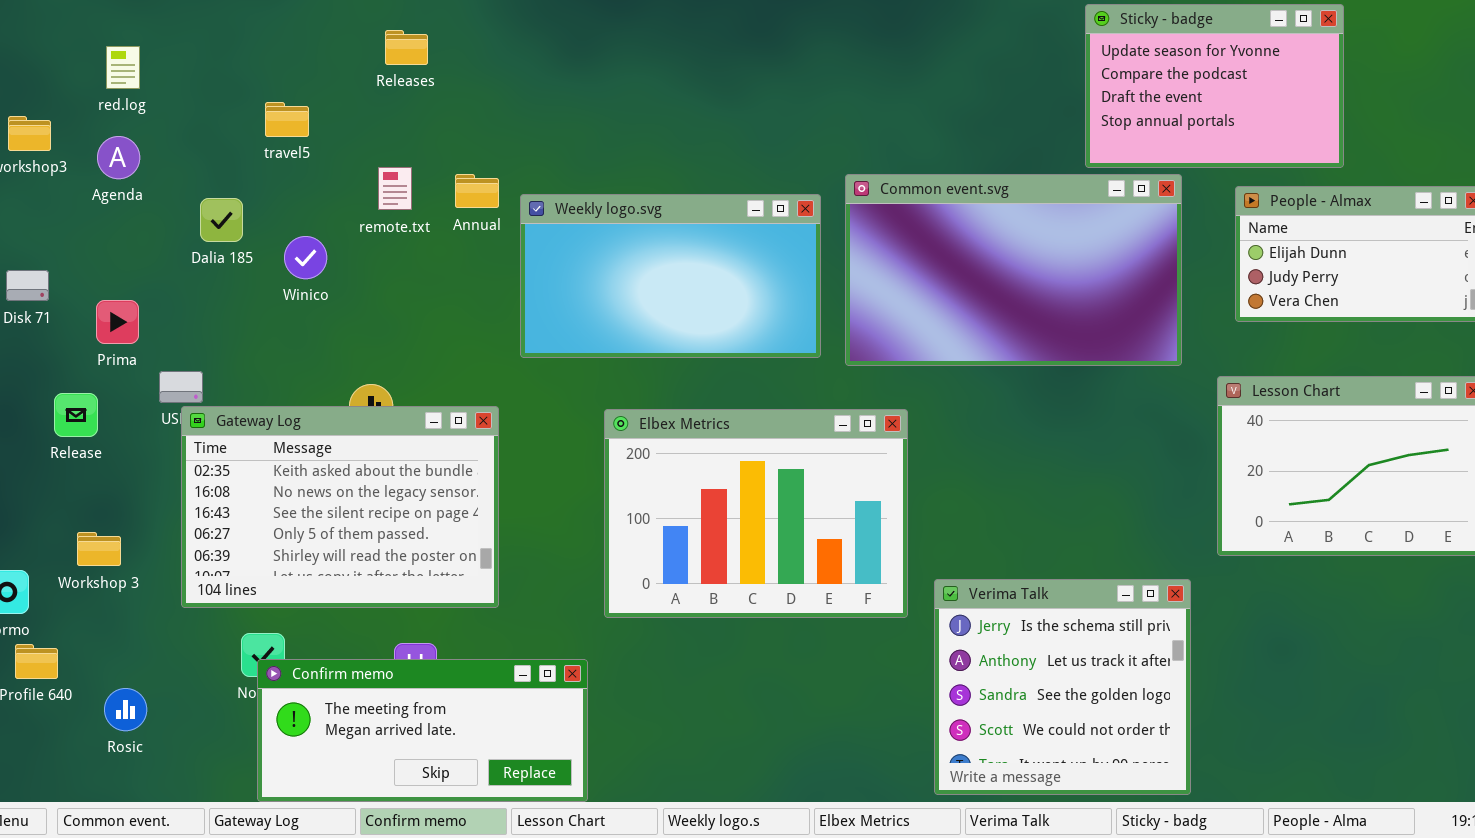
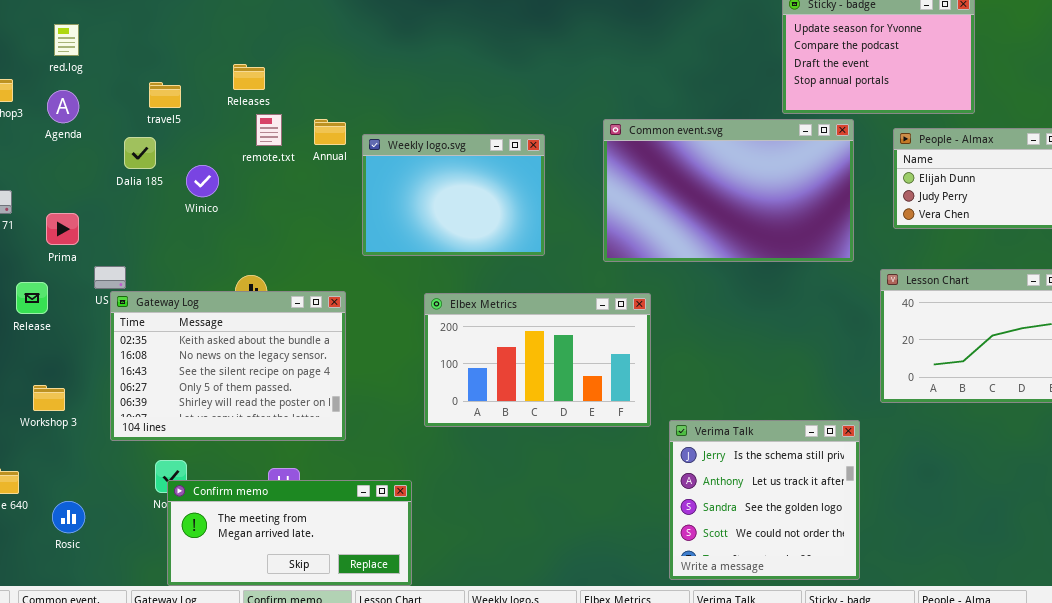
Releases: [385,30,428,65] -> [233,64,265,90], moved
travel5: [265,102,309,137] -> [149,82,181,108], moved
Weekly logo.svg: [520,194,821,358] -> [362,134,545,256], resized
Elbex Metrics: [604,409,908,618] -> [424,293,651,427], resized

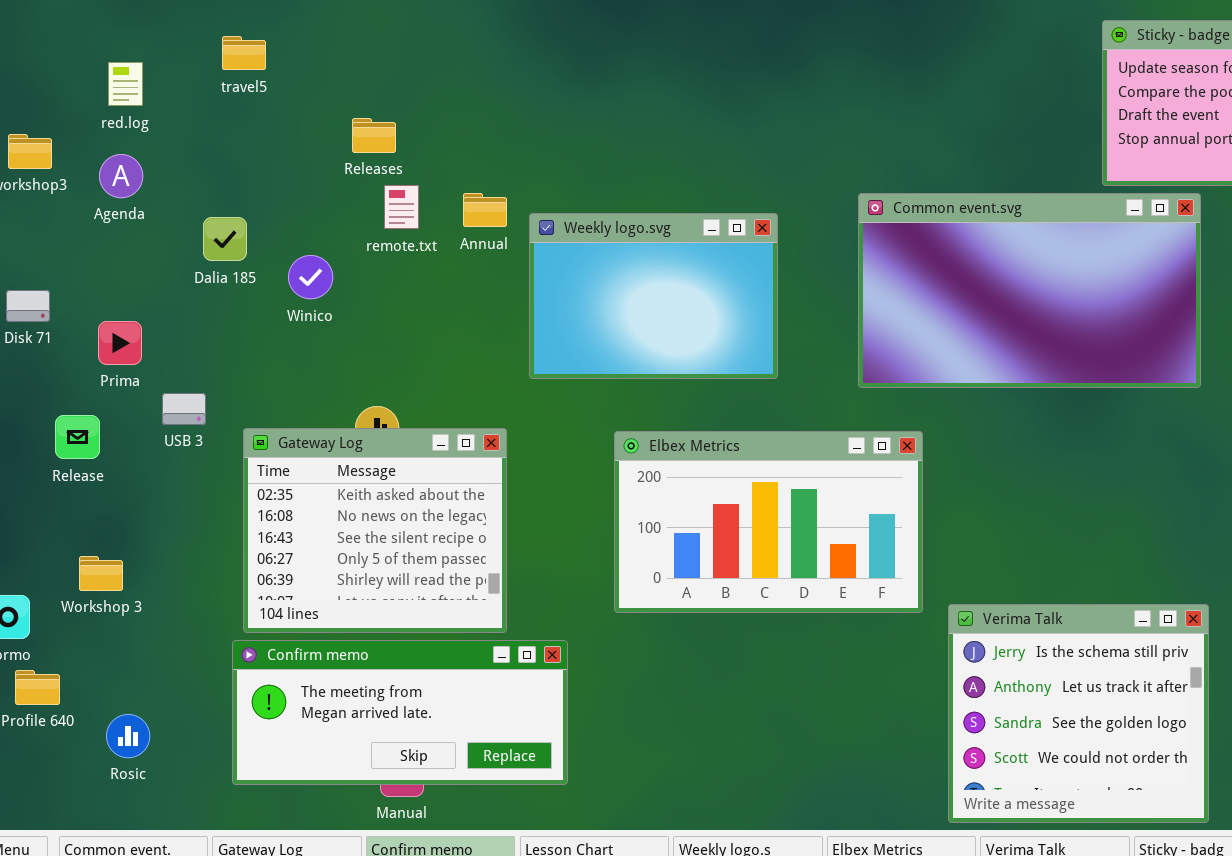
travel5: [149,82,181,108] -> [222,36,266,70], moved
Gateway Log: [110,291,346,441] -> [243,428,507,633], resized
Confirm memo: [167,480,412,586] -> [232,640,568,785], moved

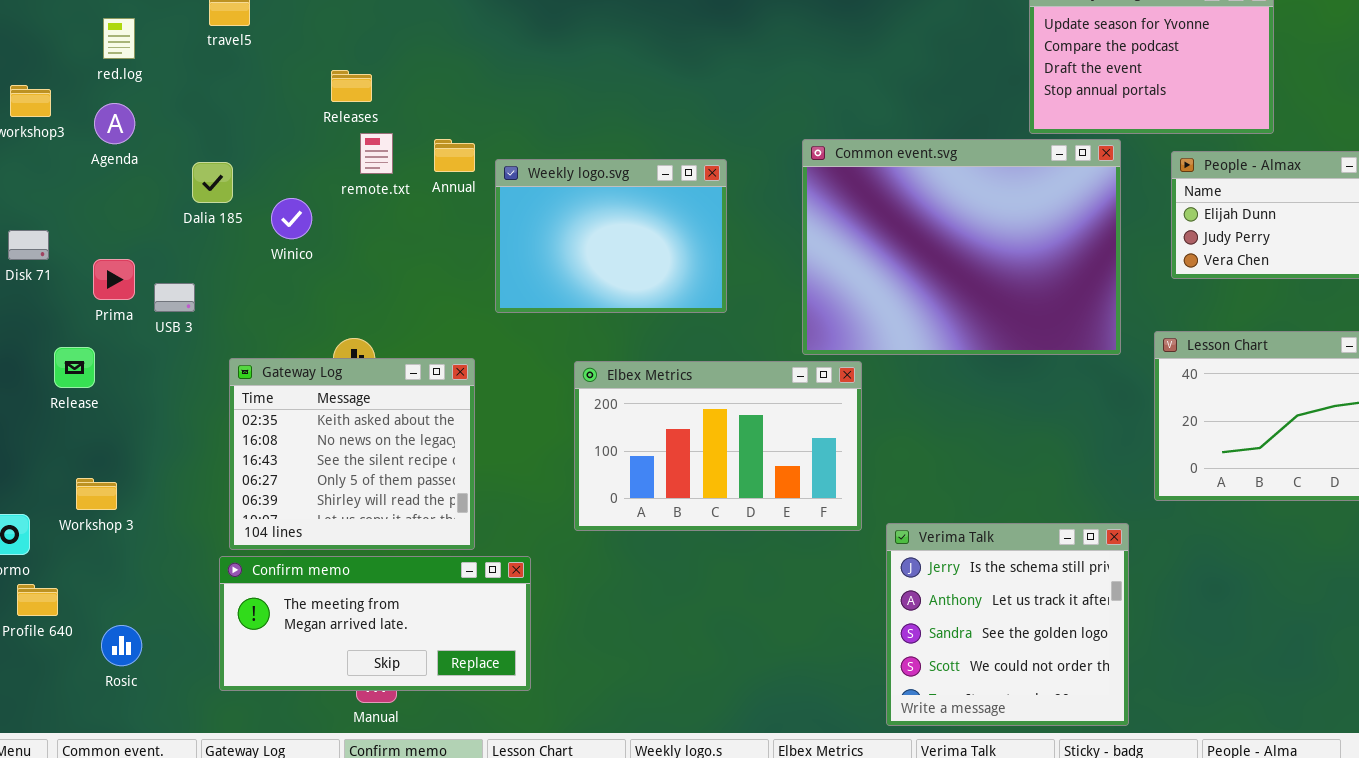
Common event.svg: [858,193,1201,388] -> [802,139,1121,355], resized
USB 3: [162,393,206,425] -> [154,283,195,312], moved

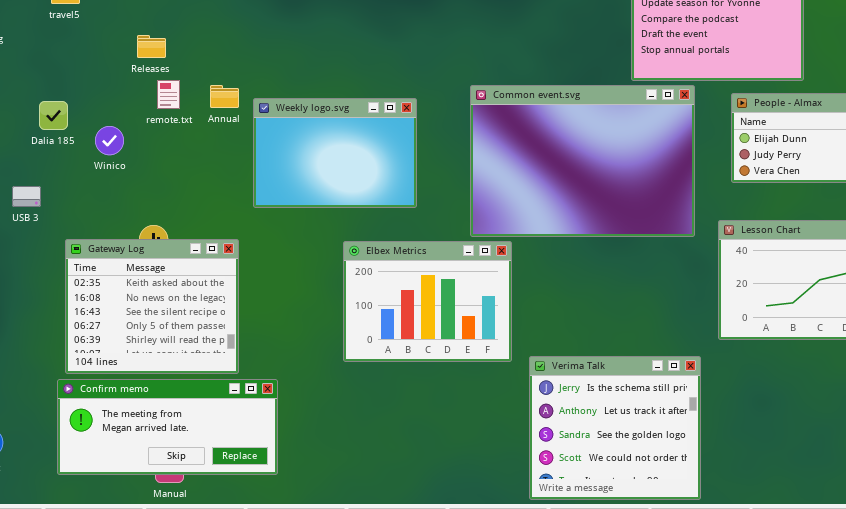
Elbex Metrics: [574,361,862,531] -> [343,241,512,362], resized

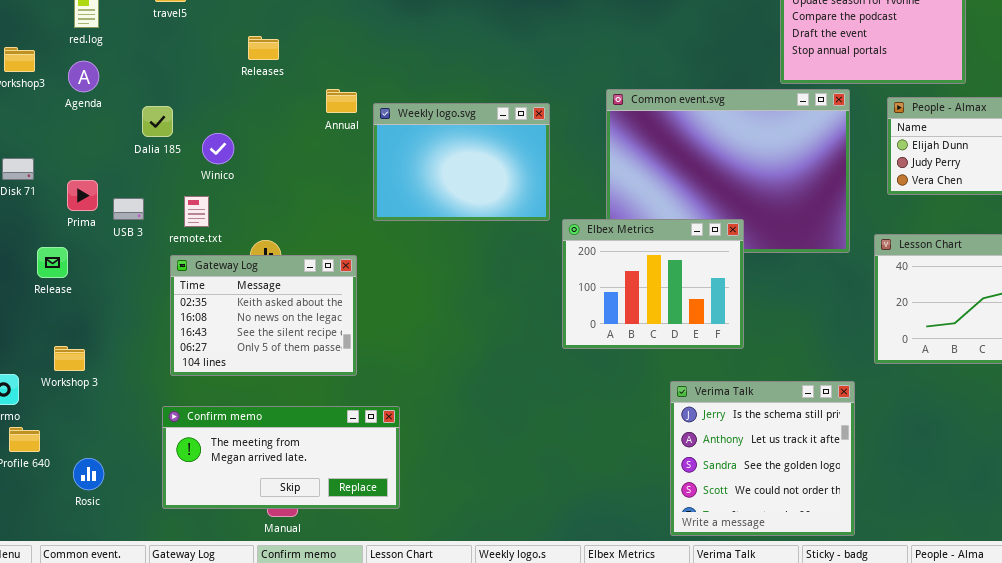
remote.txt: [157,80,180,109] -> [184,196,209,227], moved
Gateway Log: [65,239,239,374] -> [170,255,357,376], resized
Elbex Metrics: [343,241,512,362] -> [562,219,744,349], moved

